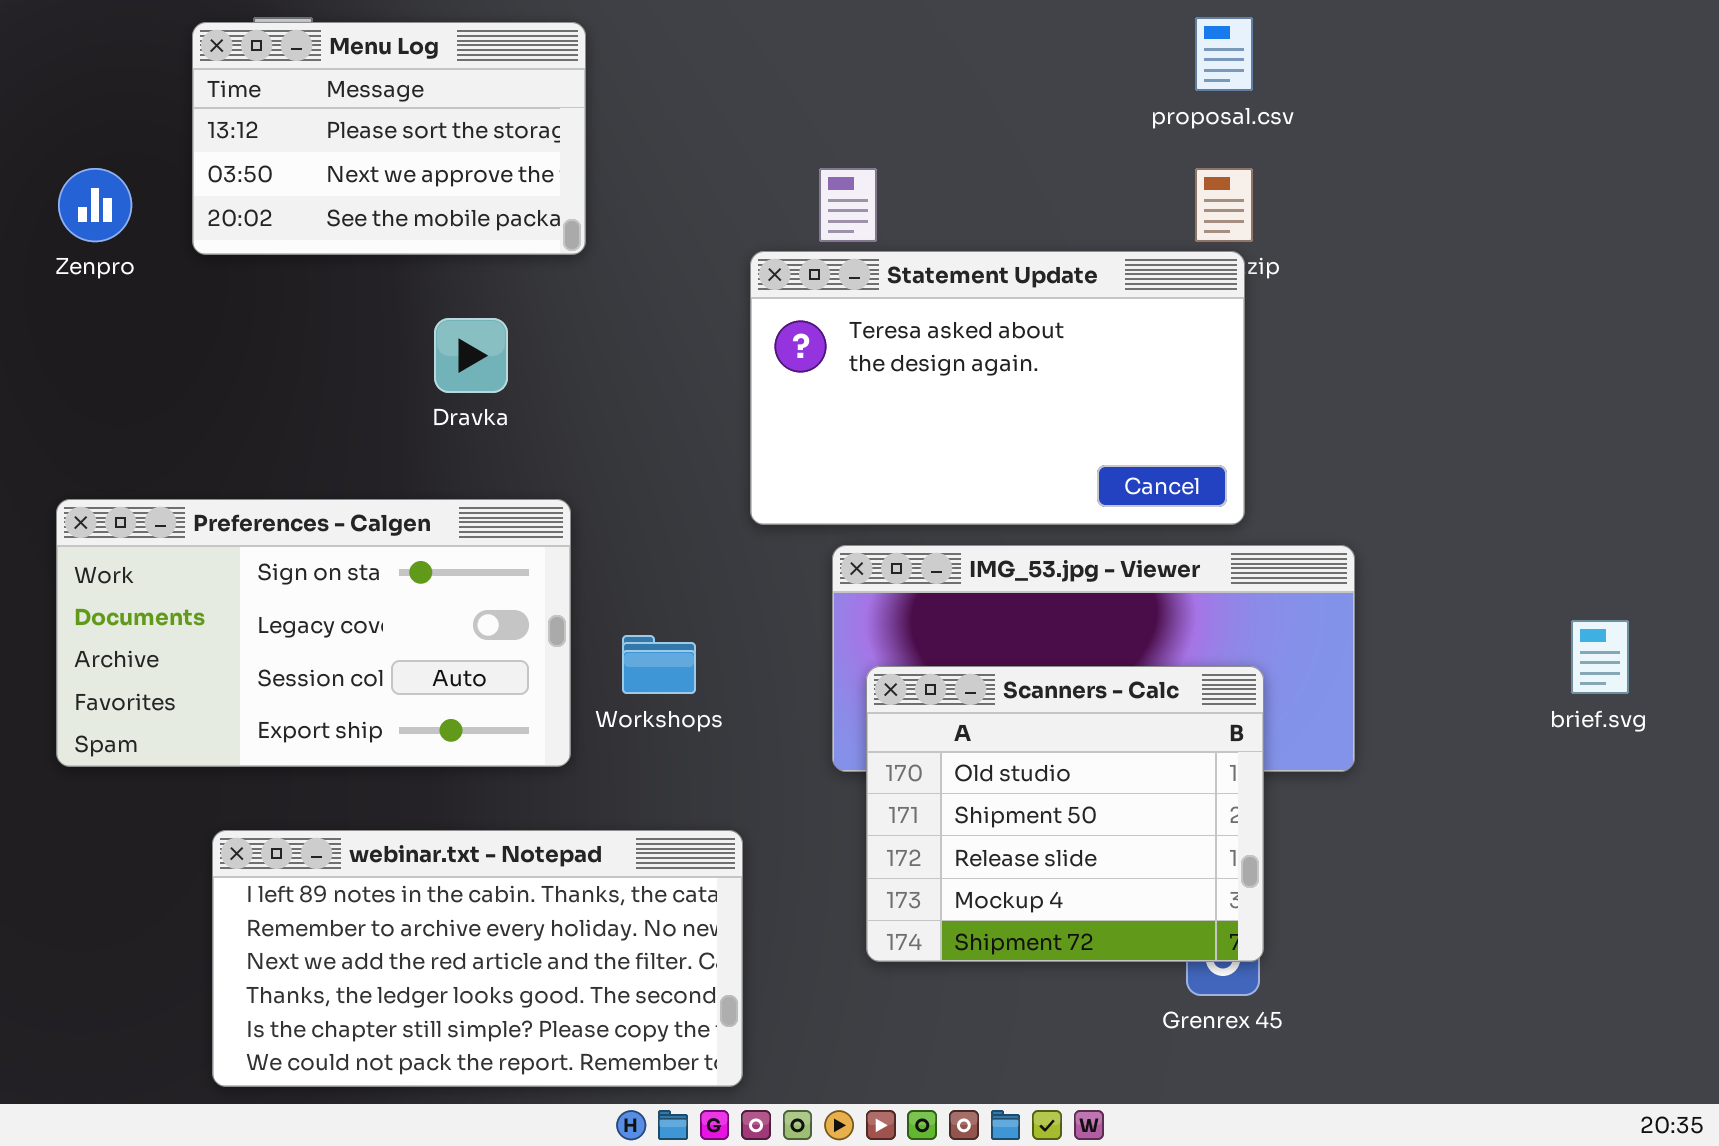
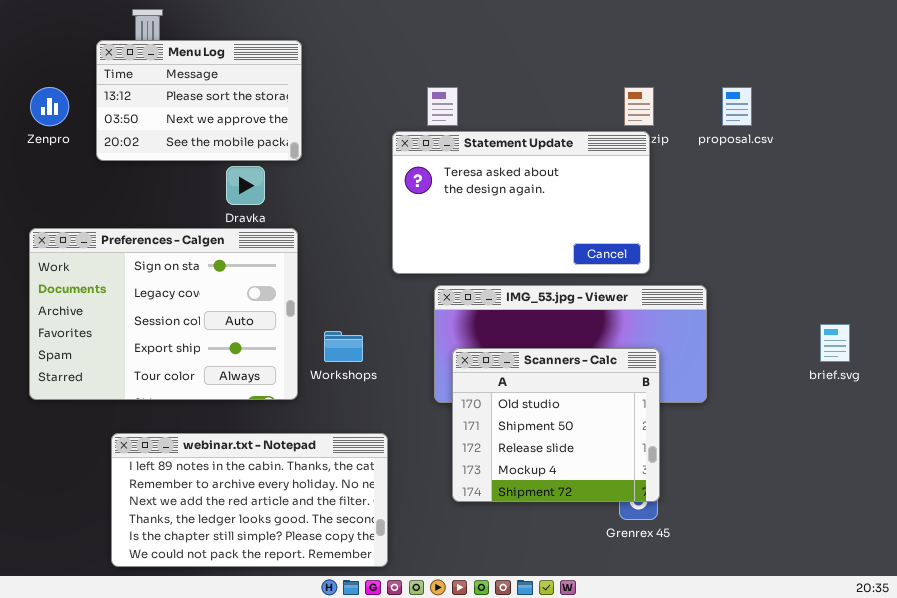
proposal.csv: [1195,17,1253,91] -> [722,87,752,126], moved
Menu Log: [192,22,586,255] -> [96,40,302,161], moved
Preferences - Calgen: [56,499,571,767] -> [29,228,298,400], resized

